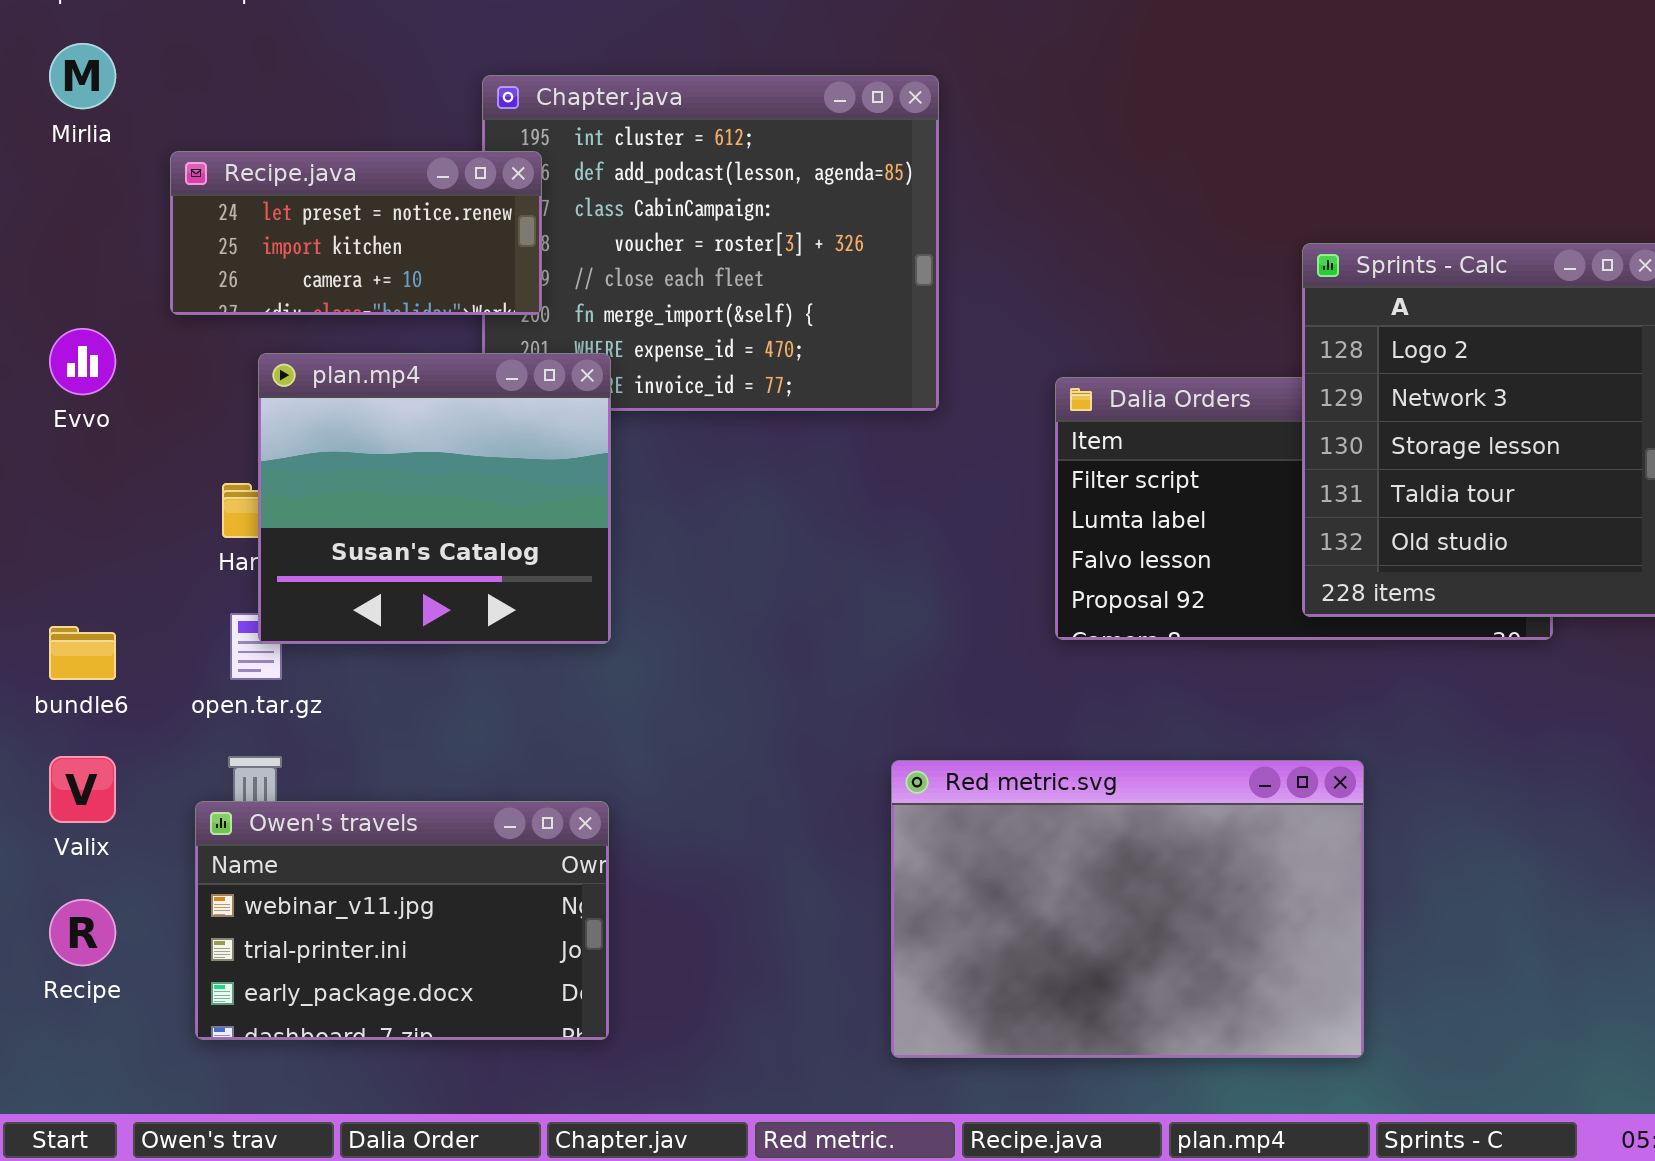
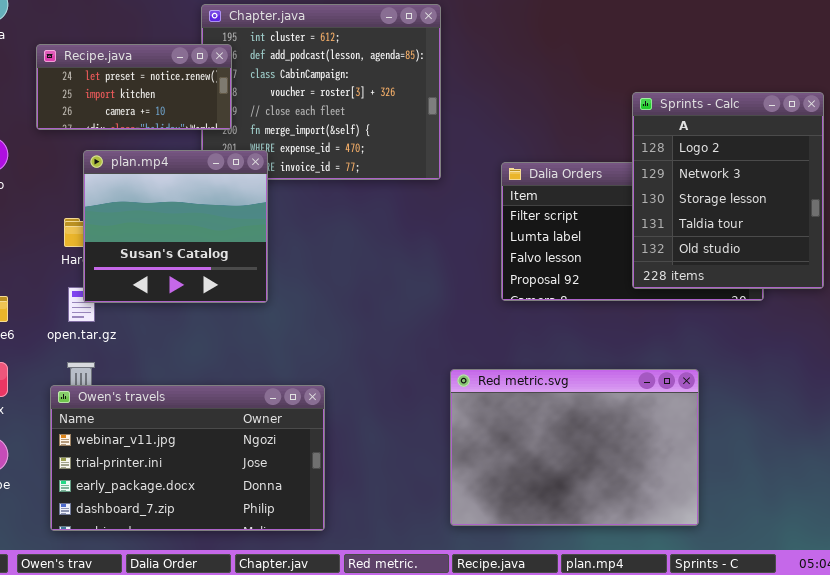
Red metric.svg: [891,760,1364,1058] -> [450,369,699,526], moved
Owen's travels: [195,801,609,1040] -> [50,385,325,531], resized

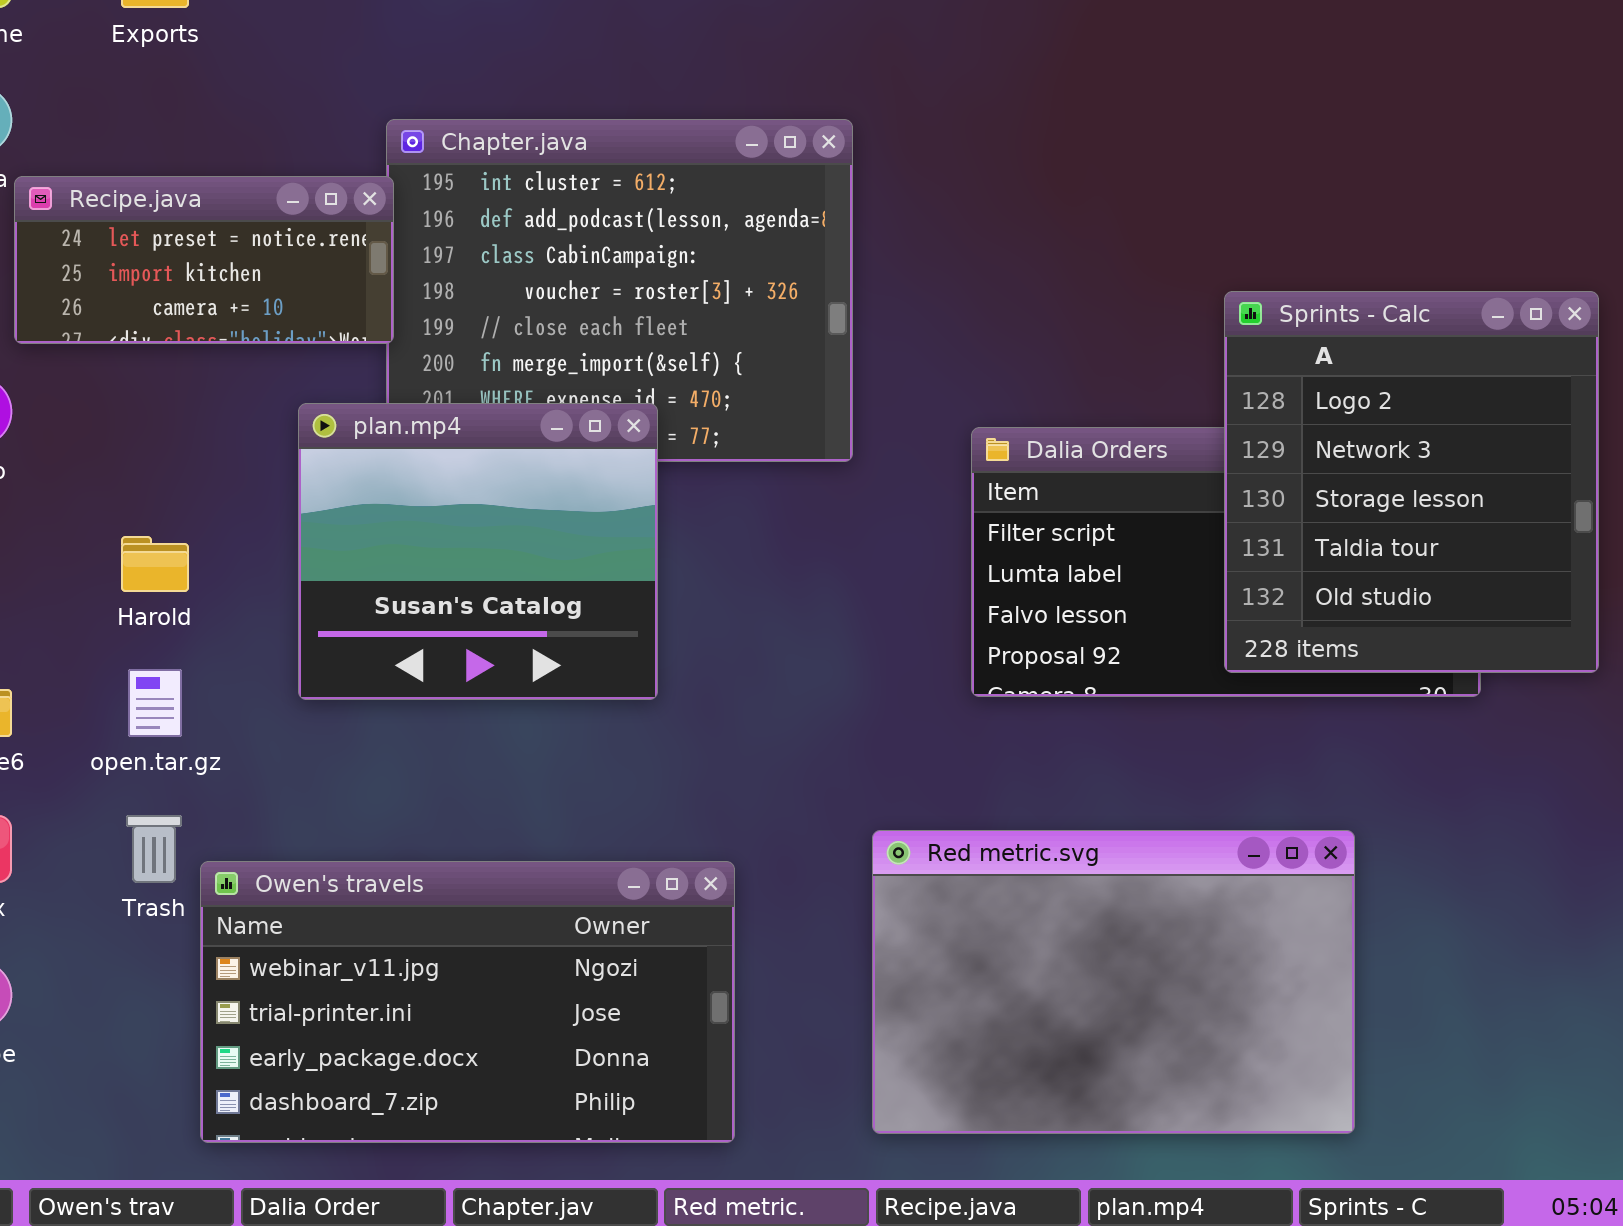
Recipe.java: [36,44,232,130] -> [14,176,394,344], moved
plan.mp4: [83,150,268,303] -> [298,403,658,700], moved
Owen's travels: [50,385,325,531] -> [200,861,735,1143], moved

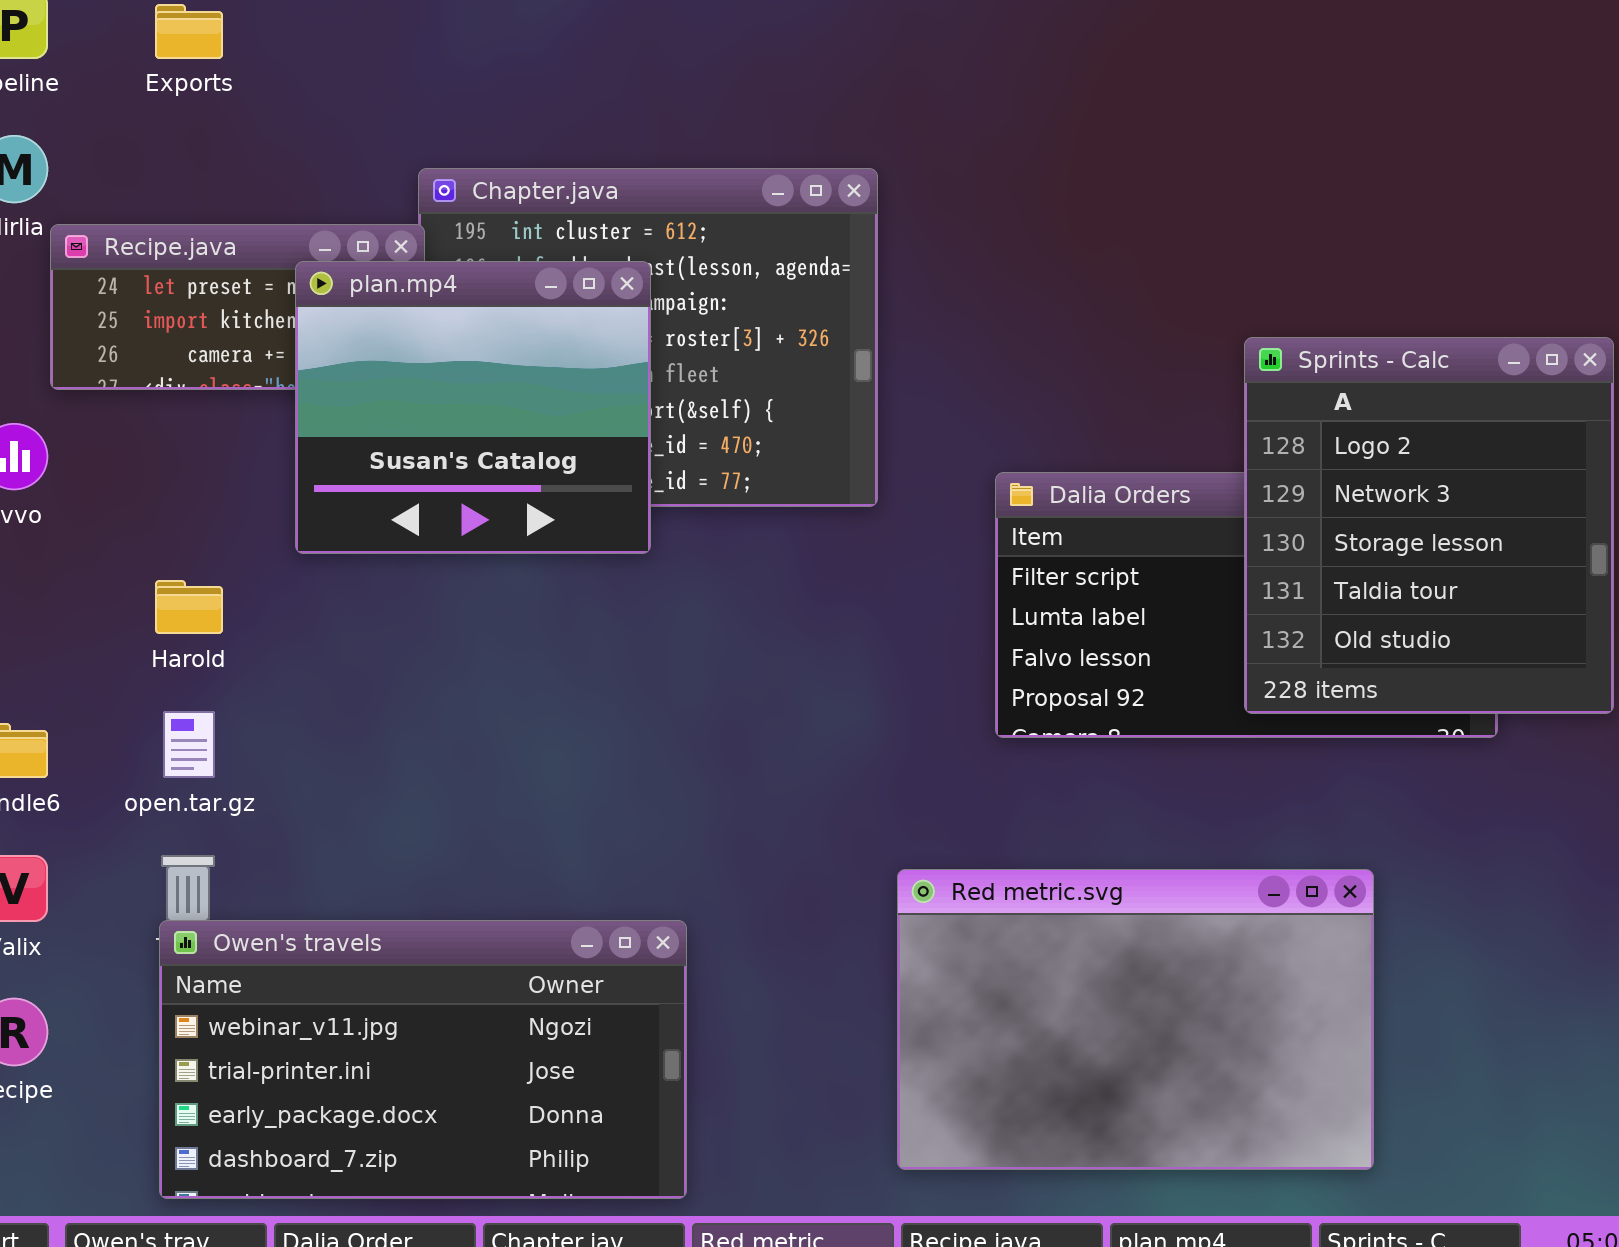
plan.mp4: [298,403,658,700] -> [295,261,651,554], moved
Owen's travels: [200,861,735,1143] -> [159,920,687,1199], moved

